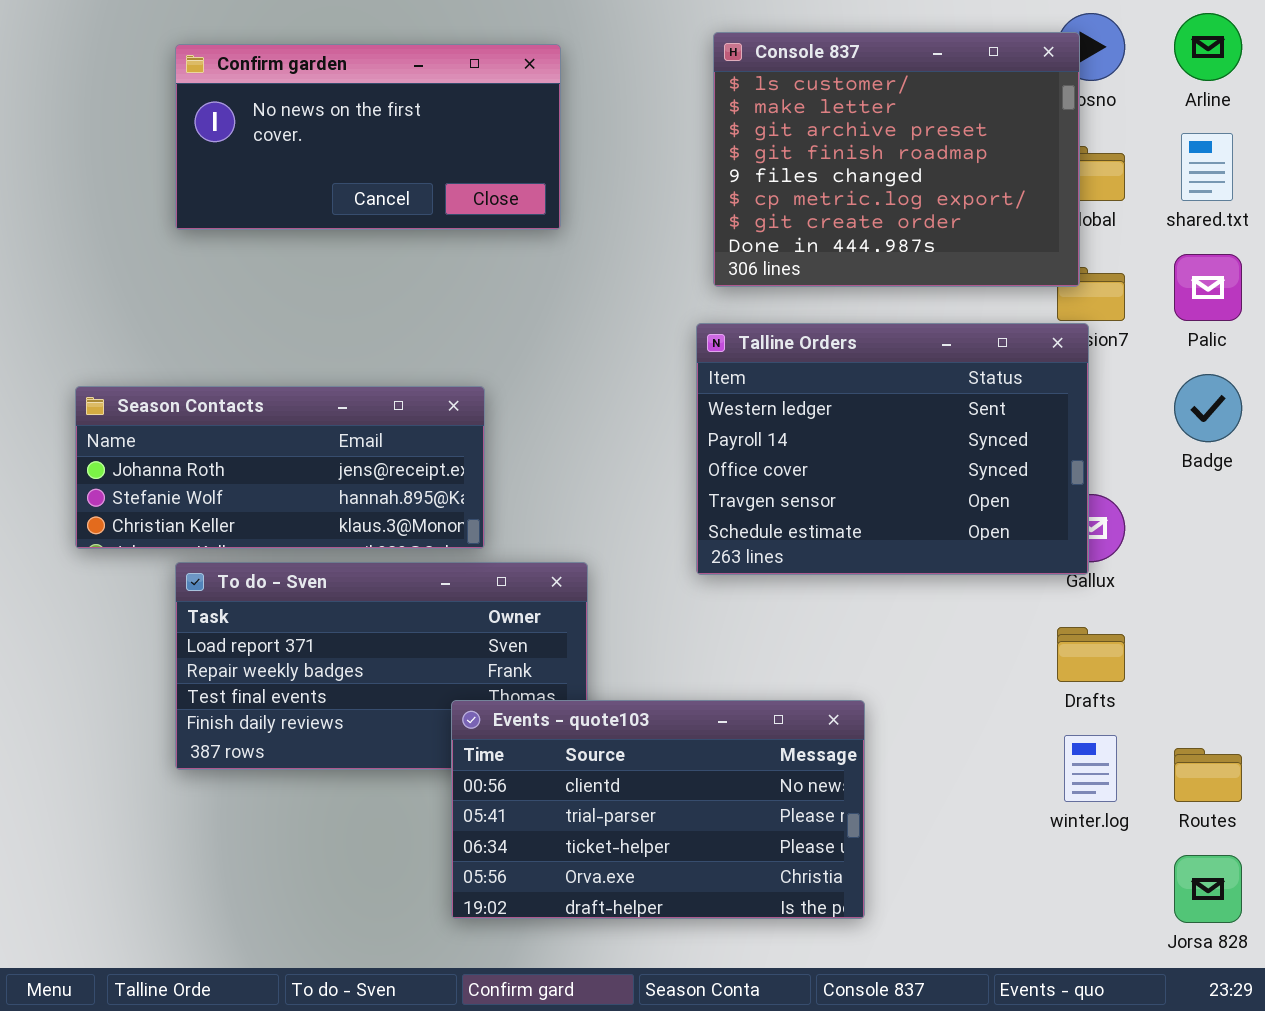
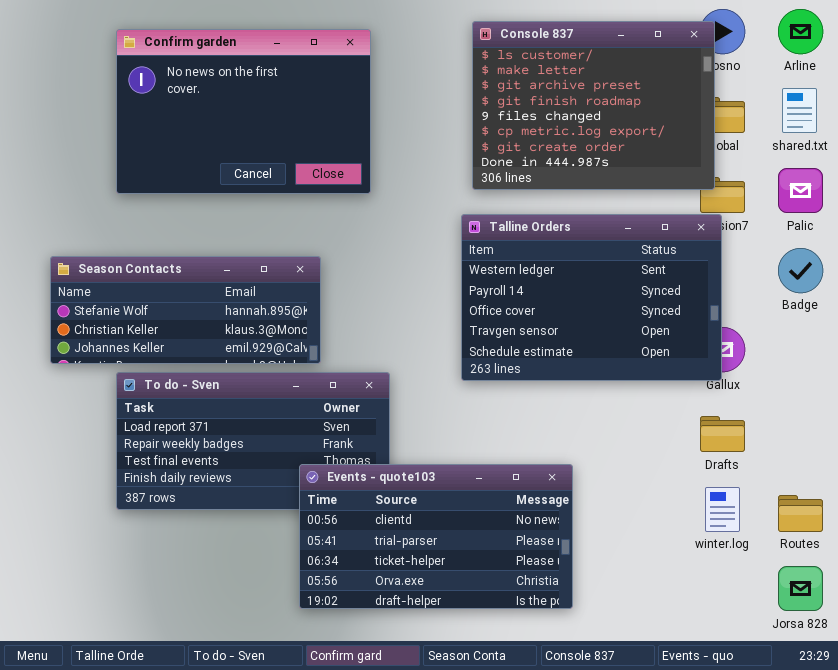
Confirm garden: [175,44,561,230] -> [116,29,371,194], resized
Season Contacts: [75,386,485,549] -> [50,256,321,364], scrolled down 1 row

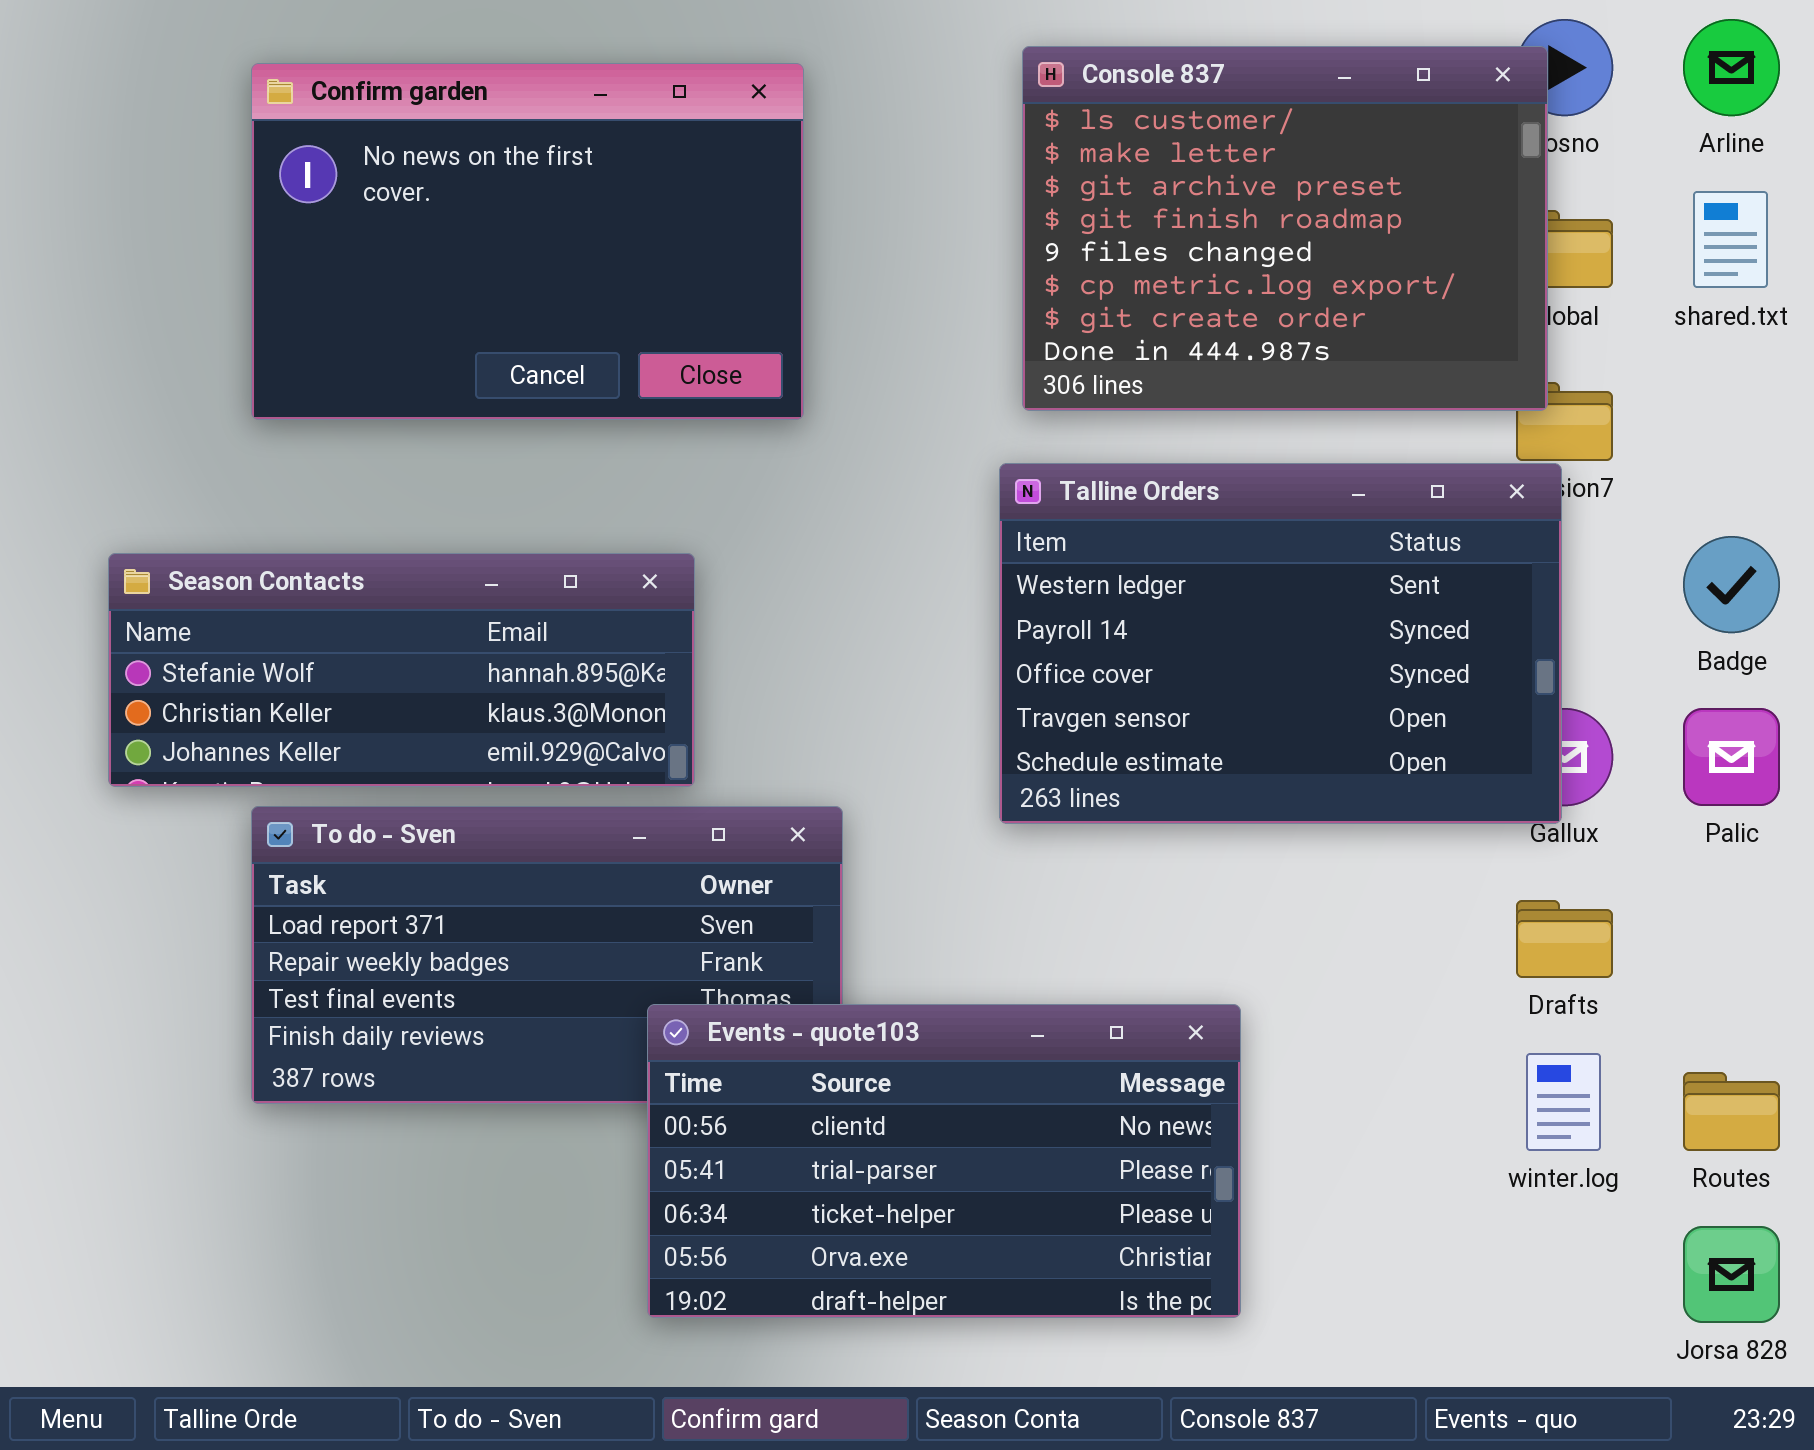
Palic: [778,168,823,213] -> [1683,708,1780,806], moved

